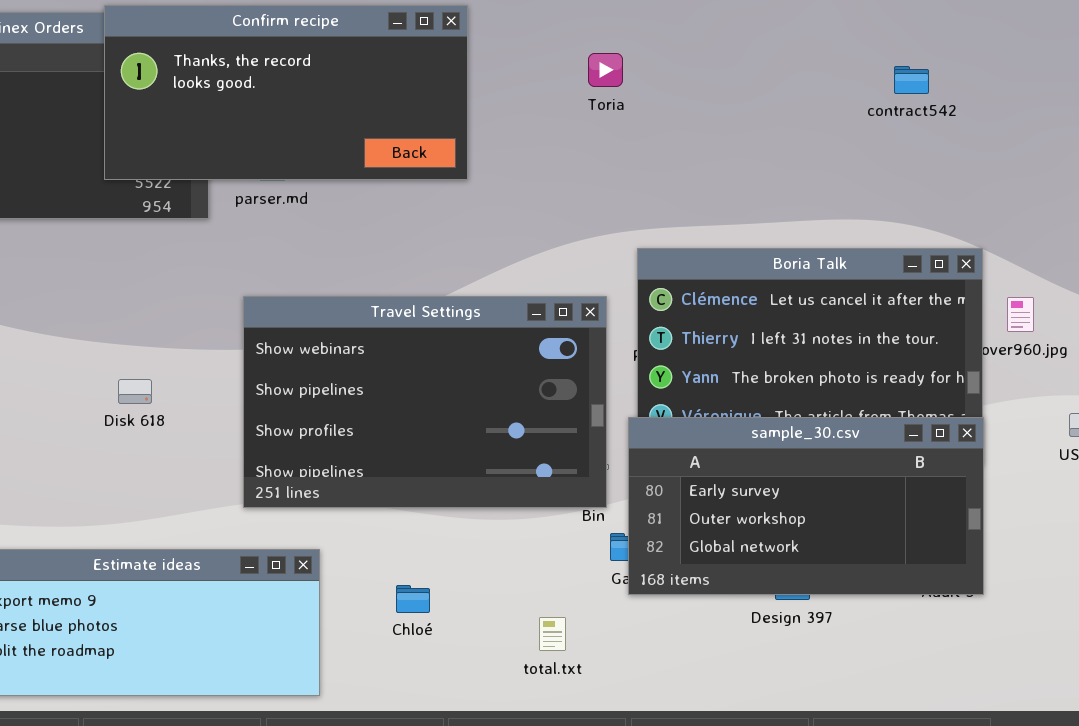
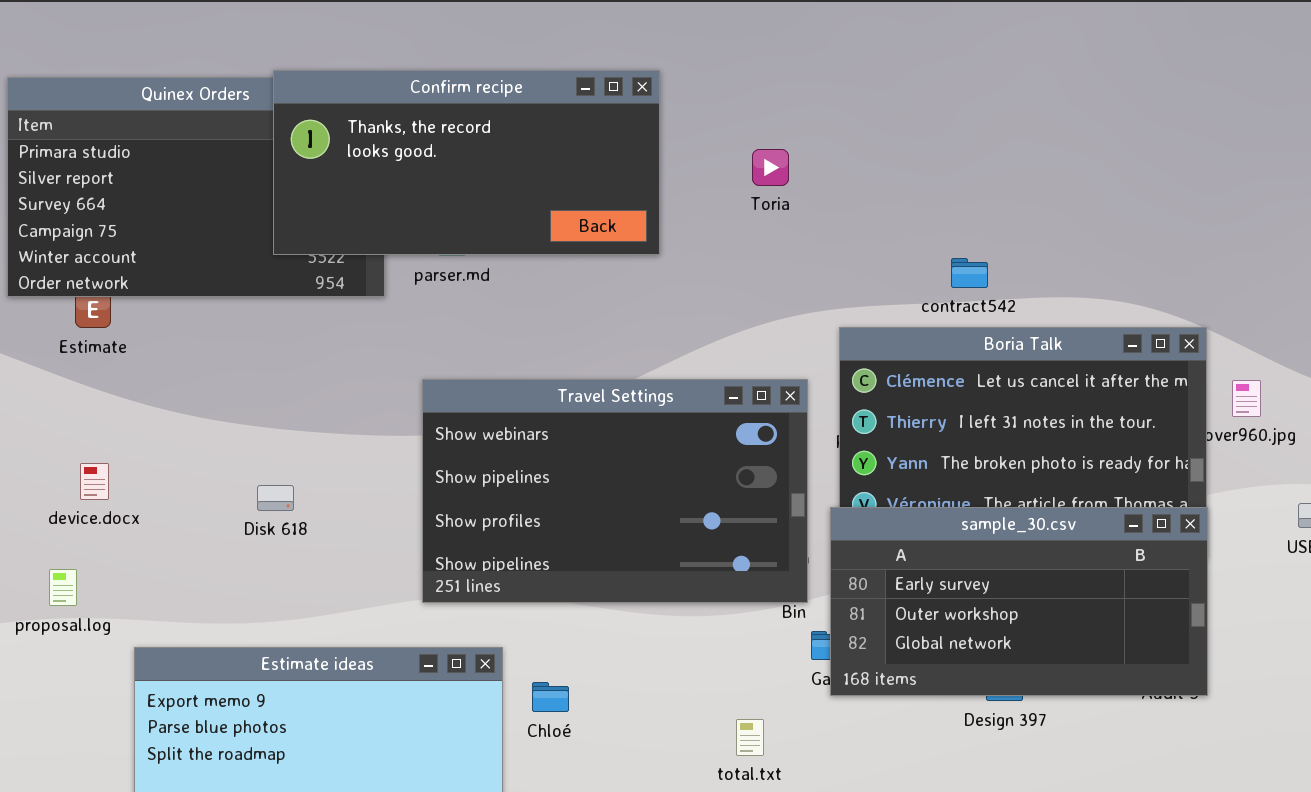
Toria: [588,53,623,87] -> [752,149,789,186], moved
contract542: [894,66,929,94] -> [951,258,988,288], moved
Disk 618: [118,379,152,404] -> [257,485,294,511], moved
Chloé: [396,585,430,613] -> [532,682,569,712], moved

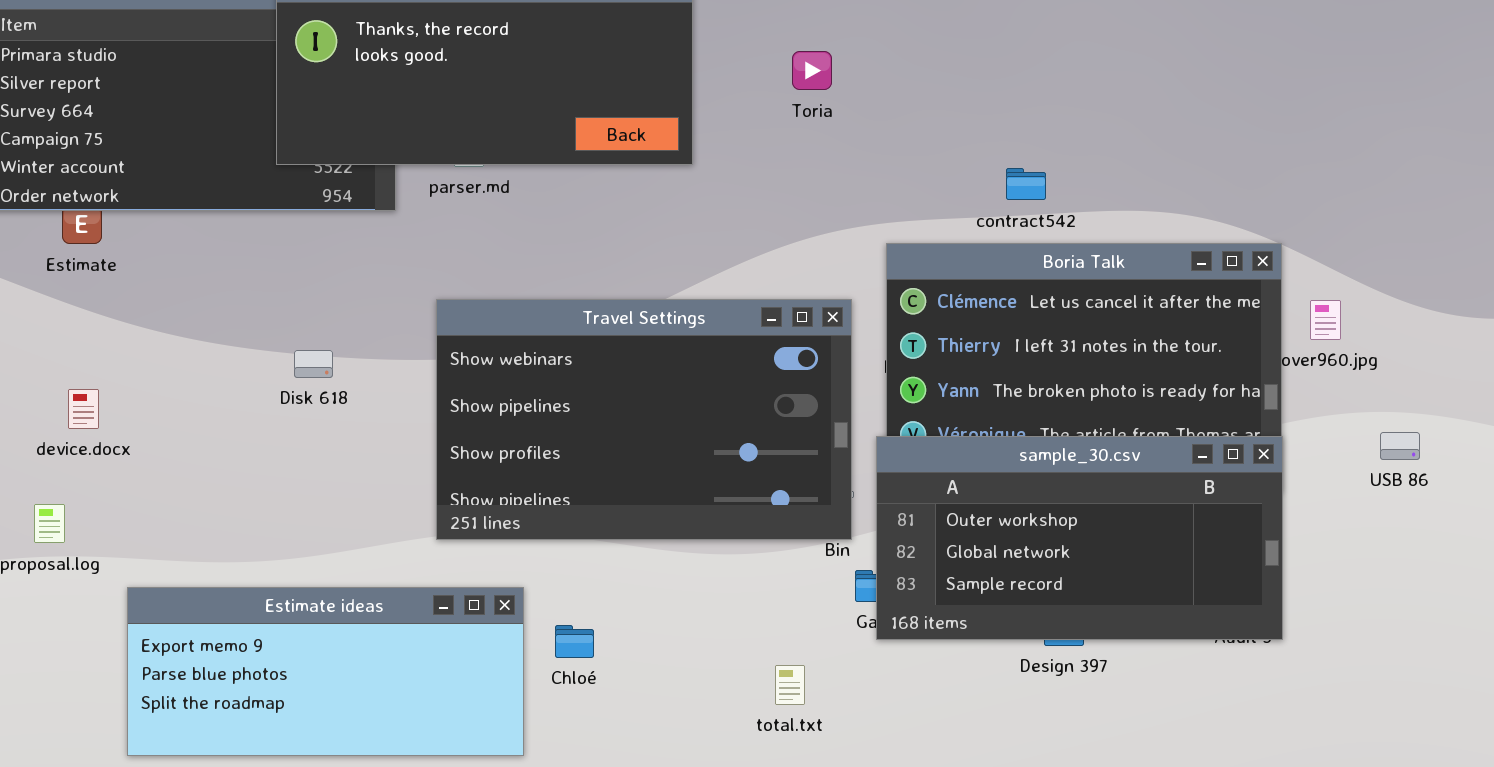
Disk 618: [257,485,294,511] -> [294,350,333,378], moved
sample_30.csv: [830,507,1208,696] -> [876,436,1283,640], scrolled down 1 row

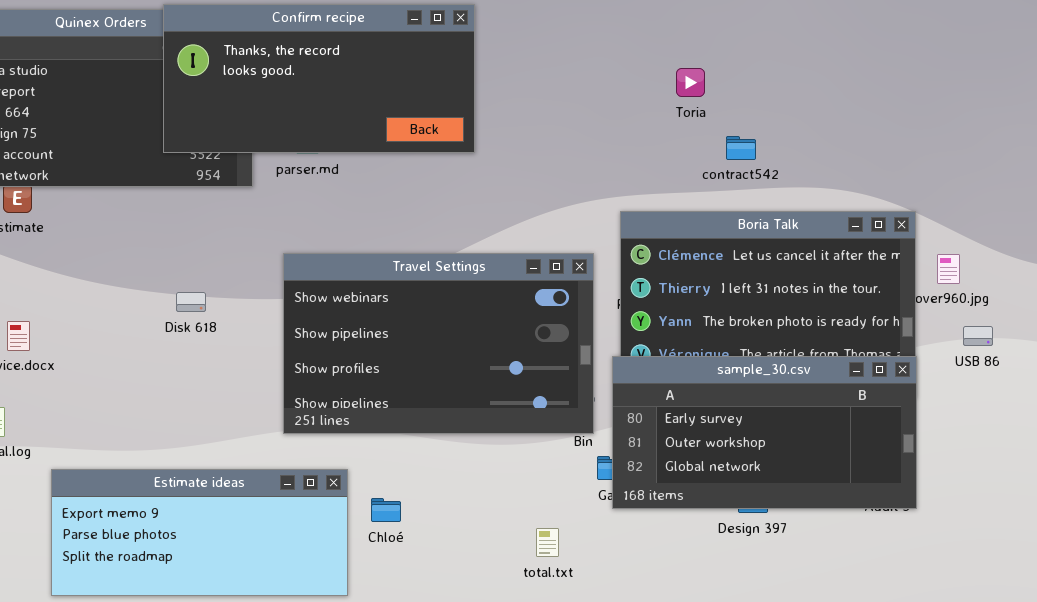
Toria: [792,51,832,90] -> [676,68,705,97], moved
contract542: [1006,168,1046,200] -> [726,136,756,160], moved
USB 86: [1380,432,1420,460] -> [963,326,993,346], moved
sample_30.csv: [876,436,1283,640] -> [612,356,917,509], scrolled up 1 row

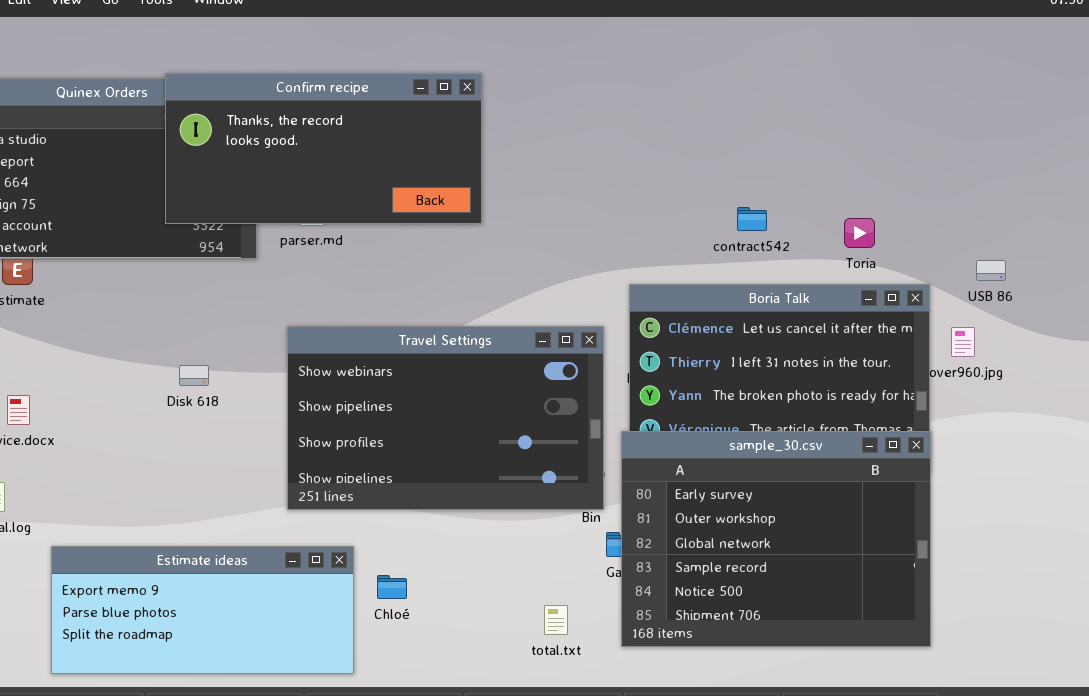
Toria: [676,68,705,97] -> [844,218,875,248], moved
USB 86: [963,326,993,346] -> [976,260,1006,281], moved
sample_30.csv: [612,356,917,509] -> [621,431,931,647], resized

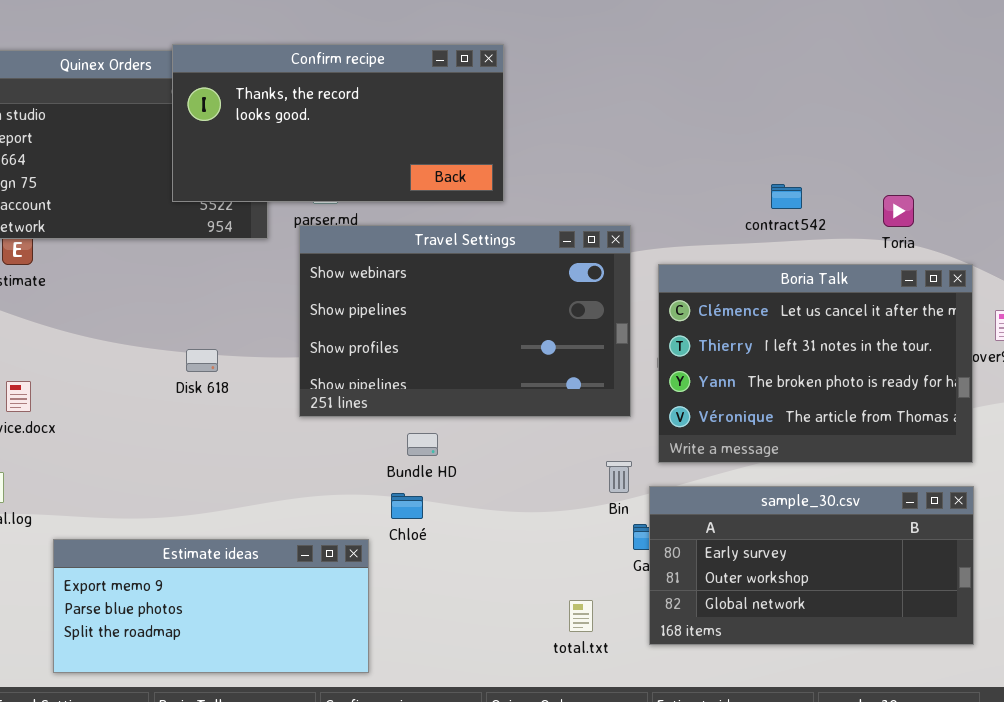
Travel Settings: [287,326,604,510] -> [299,225,631,417], moved
sample_30.csv: [621,431,931,647] -> [649,486,974,645], resized
Chloé: [377,575,407,599] -> [391,493,423,519], moved

